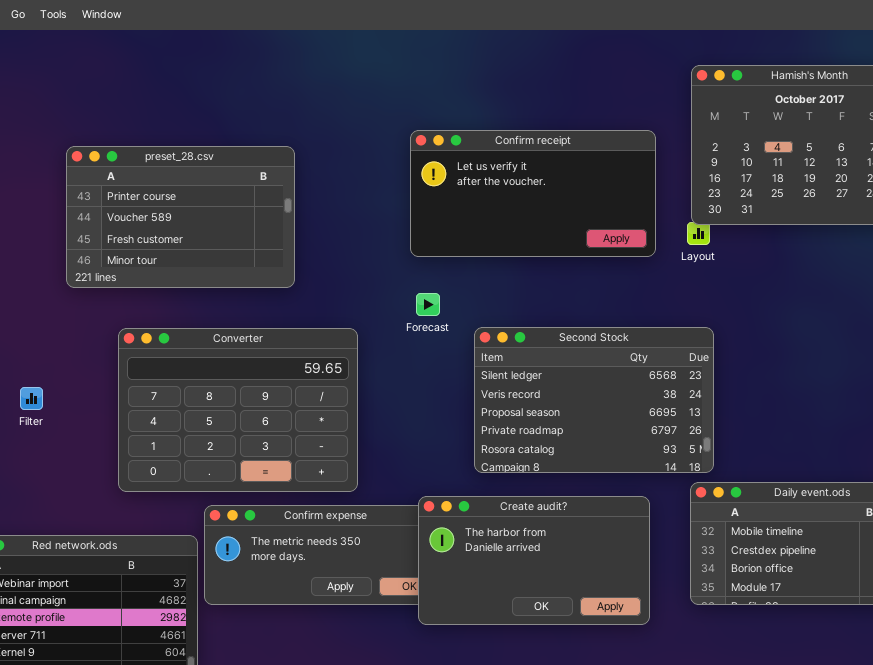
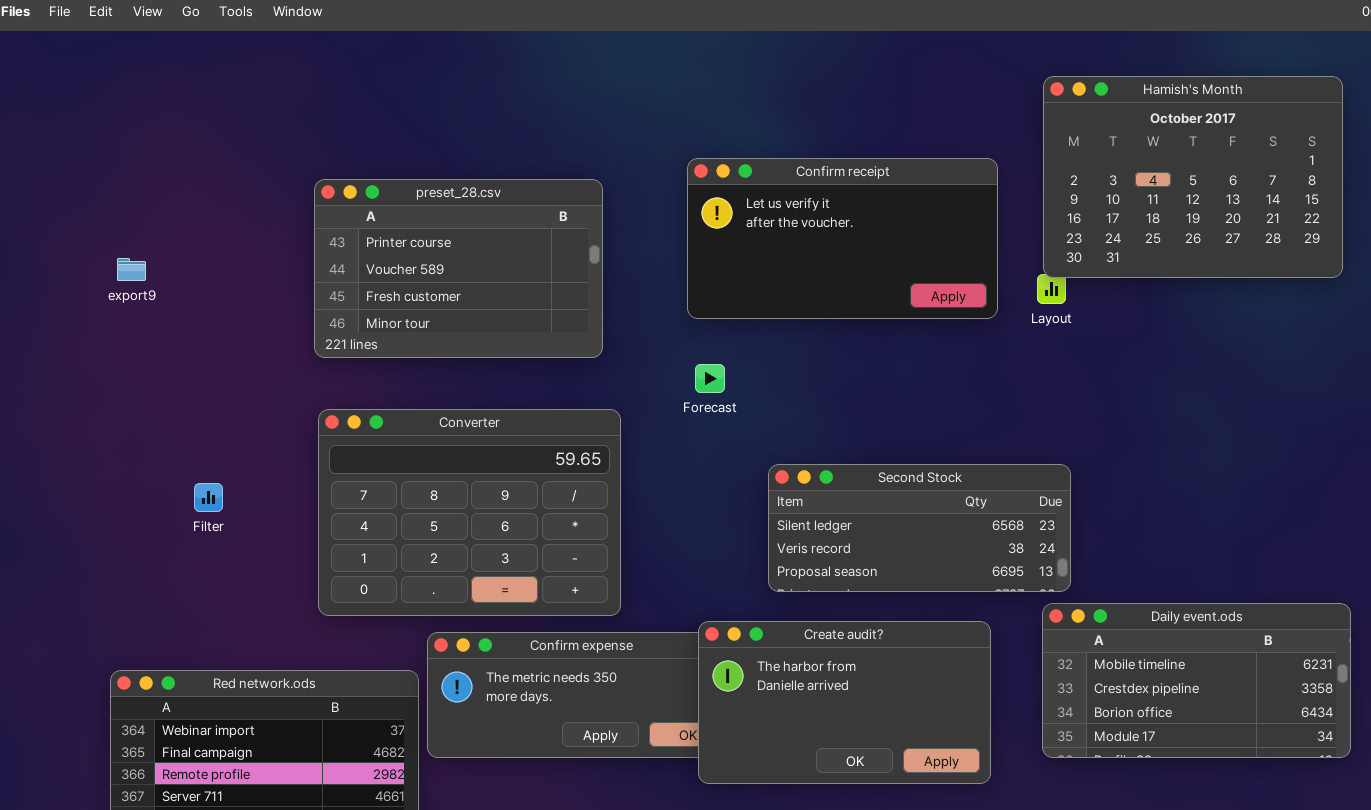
preset_28.csv: [66,146,295,288] -> [314,179,603,358], moved
Second Stock: [474,327,714,473] -> [768,464,1071,592], resized

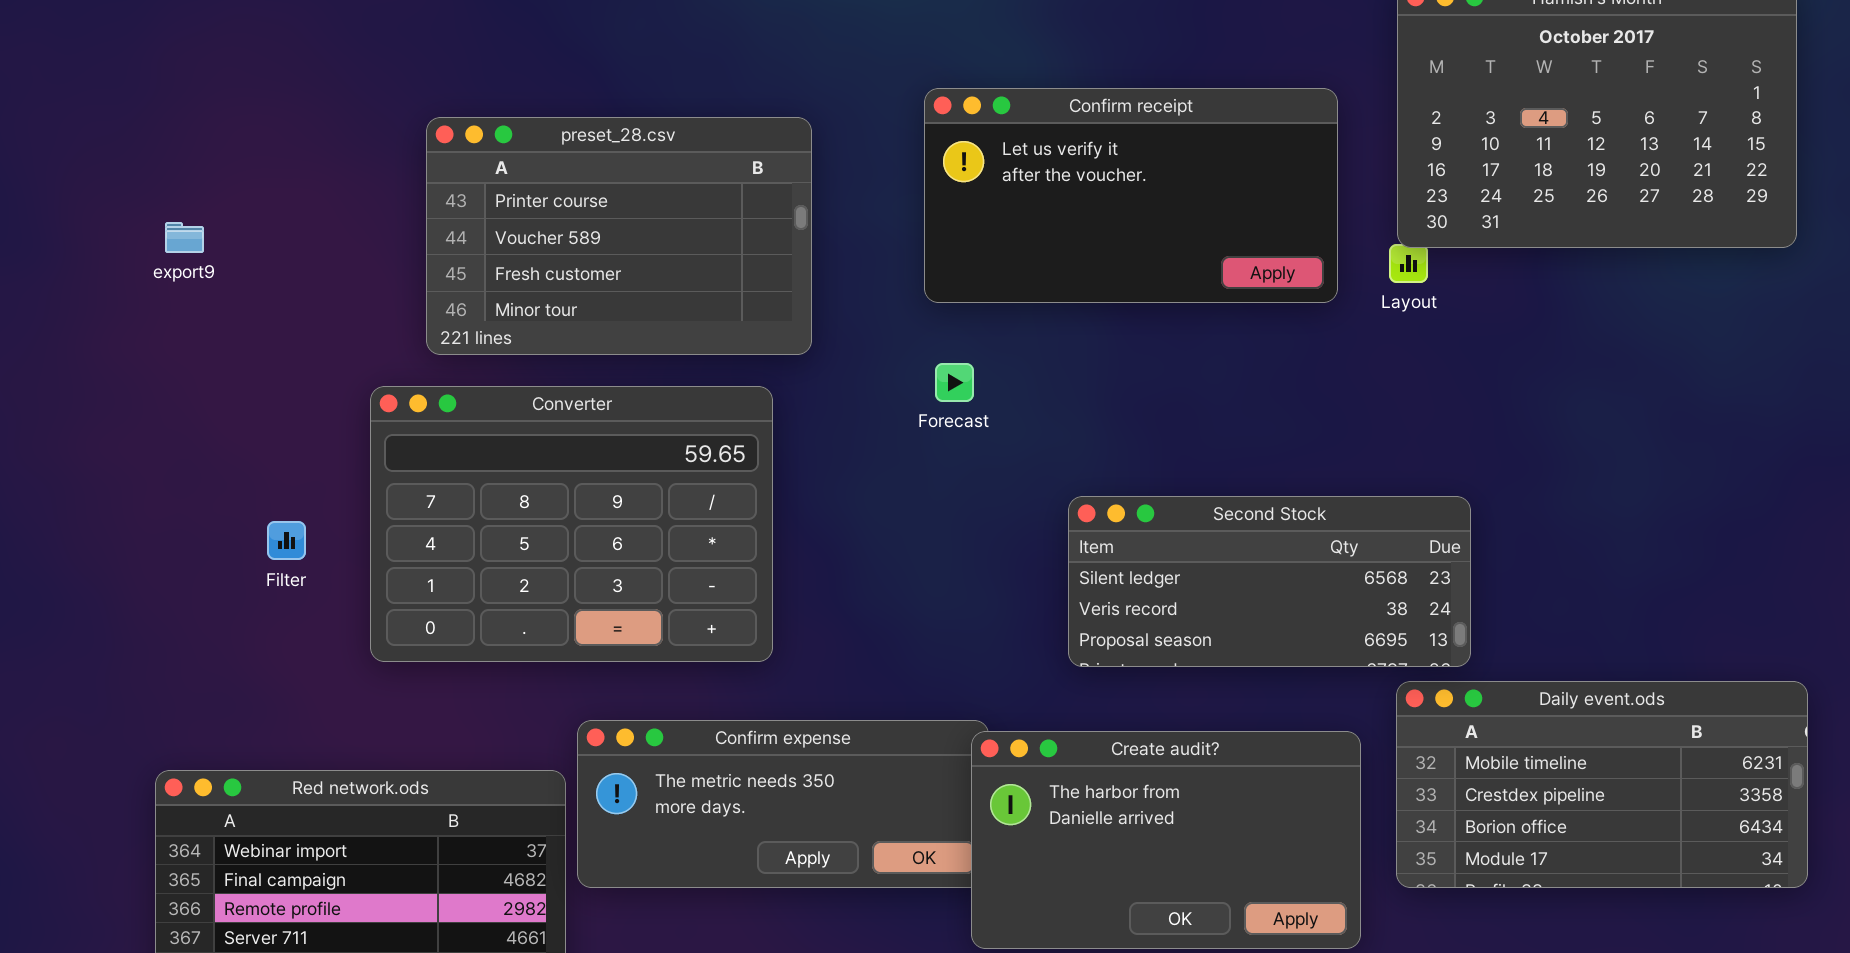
Converter: [318,409,621,616] -> [370,386,773,662], moved
Second Stock: [768,464,1071,592] -> [1068,496,1471,667], moved
Create audit?: [698,621,991,784] -> [971,731,1361,949], moved

